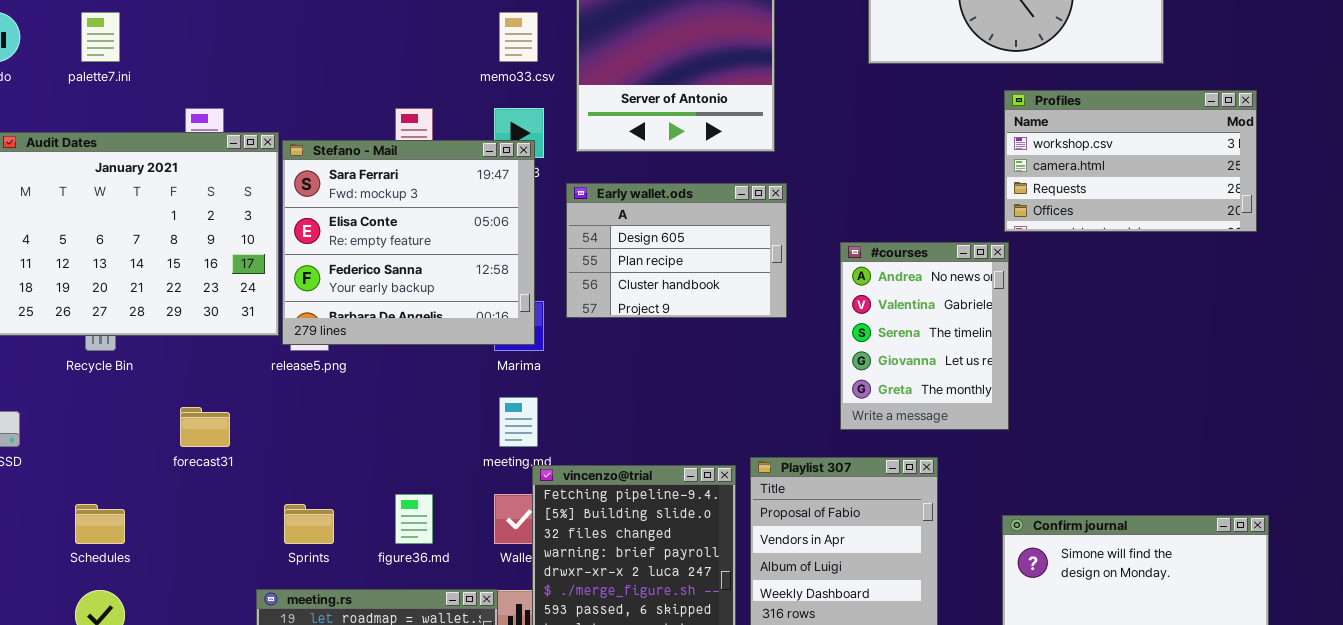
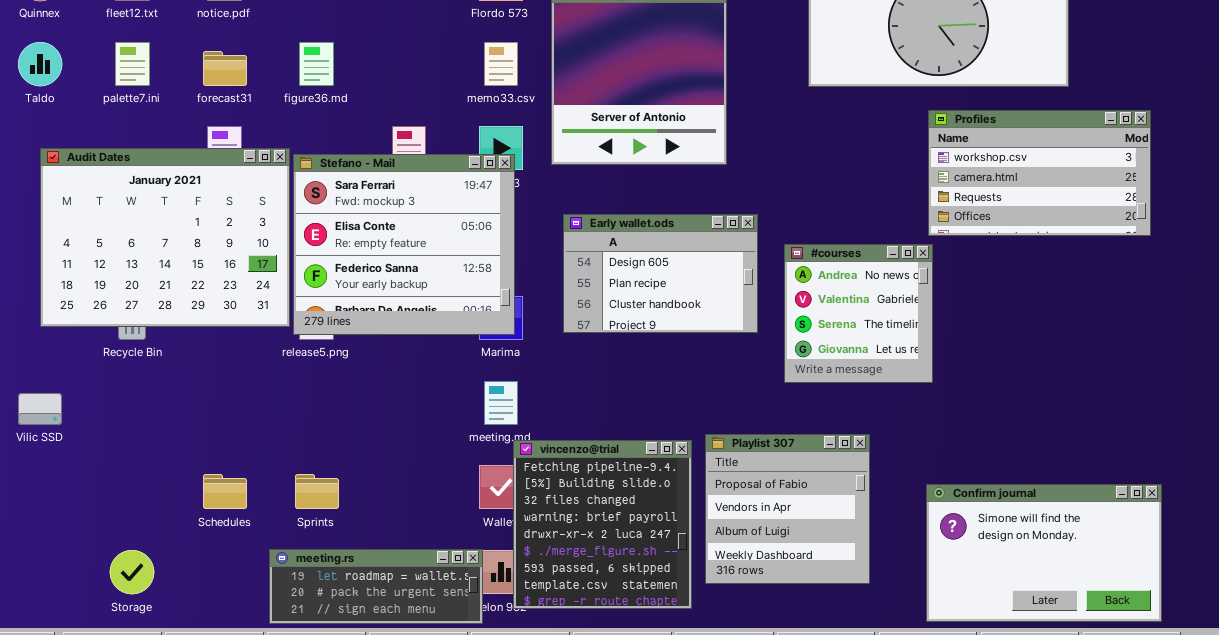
Early wallet.ods: [566,183,787,318] -> [563,214,758,333], moved
#courses: [840,242,1009,430] -> [784,244,933,383], resized
forecast31: [180,407,230,447] -> [203,51,247,86], moved
figure36.md: [395,494,433,544] -> [299,42,334,86], moved
Schedules: [75,504,125,544] -> [203,474,247,509], moved

